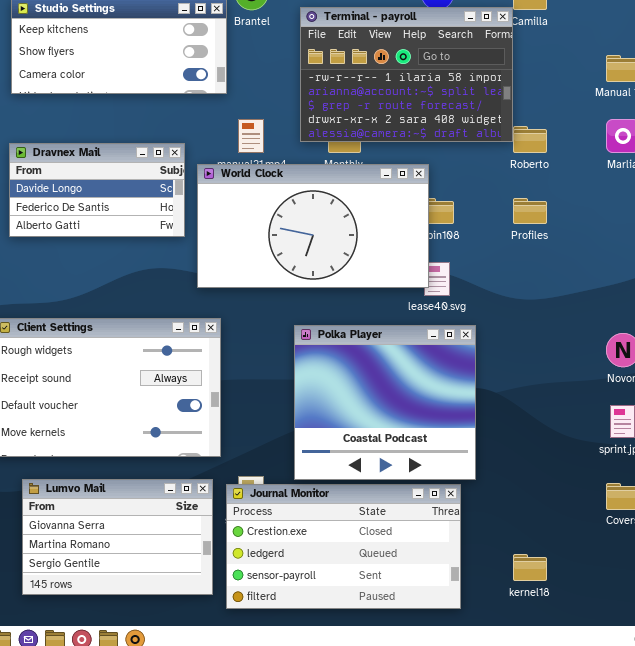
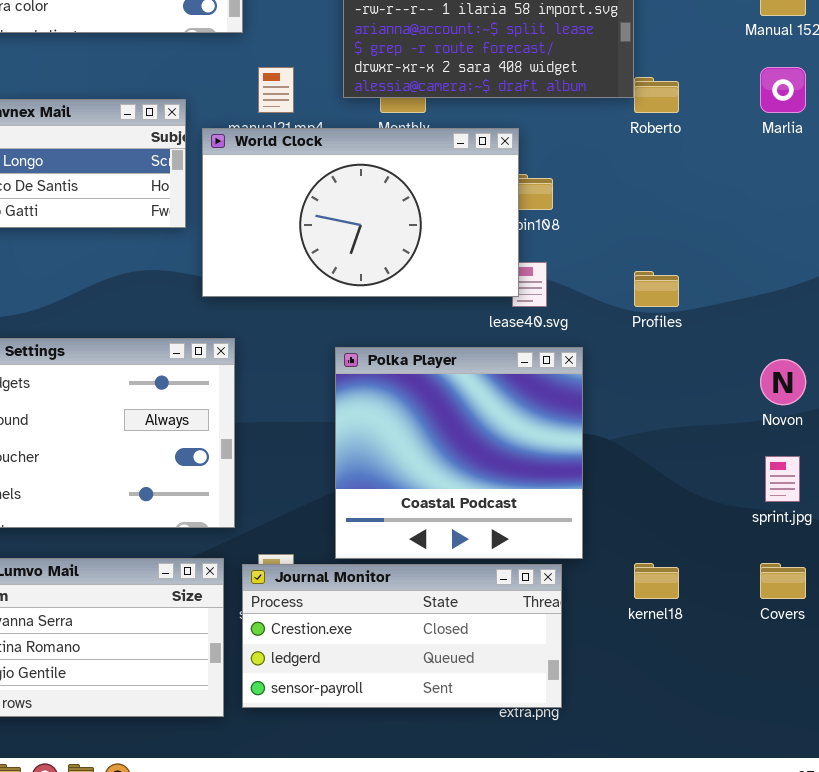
Profiles: [513,198,547,224] -> [634,271,679,307], moved
Journal Monitor: [226,484,461,609] -> [242,564,562,708], resized
kernel18: [513,554,547,581] -> [634,563,679,599], moved

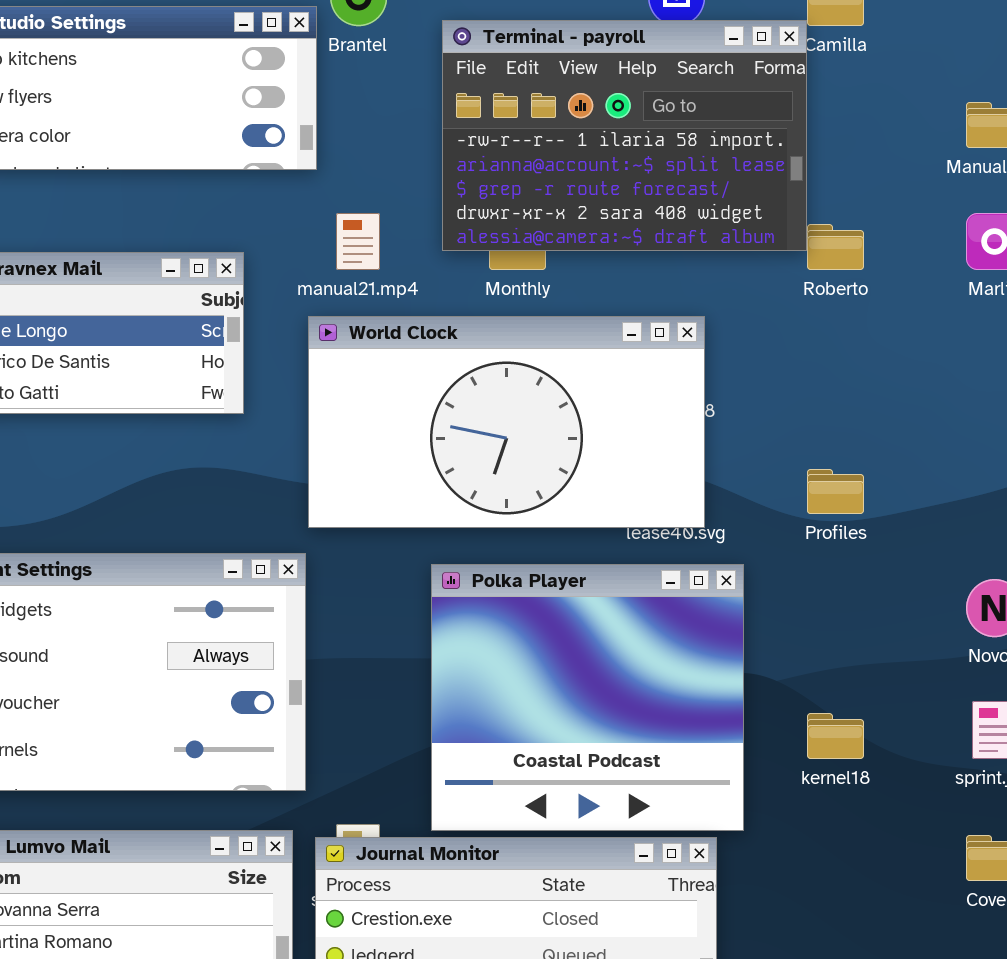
World Clock: [202,128,519,297] -> [308,316,705,528], moved
kernel18: [634,563,679,599] -> [807,713,864,759], moved

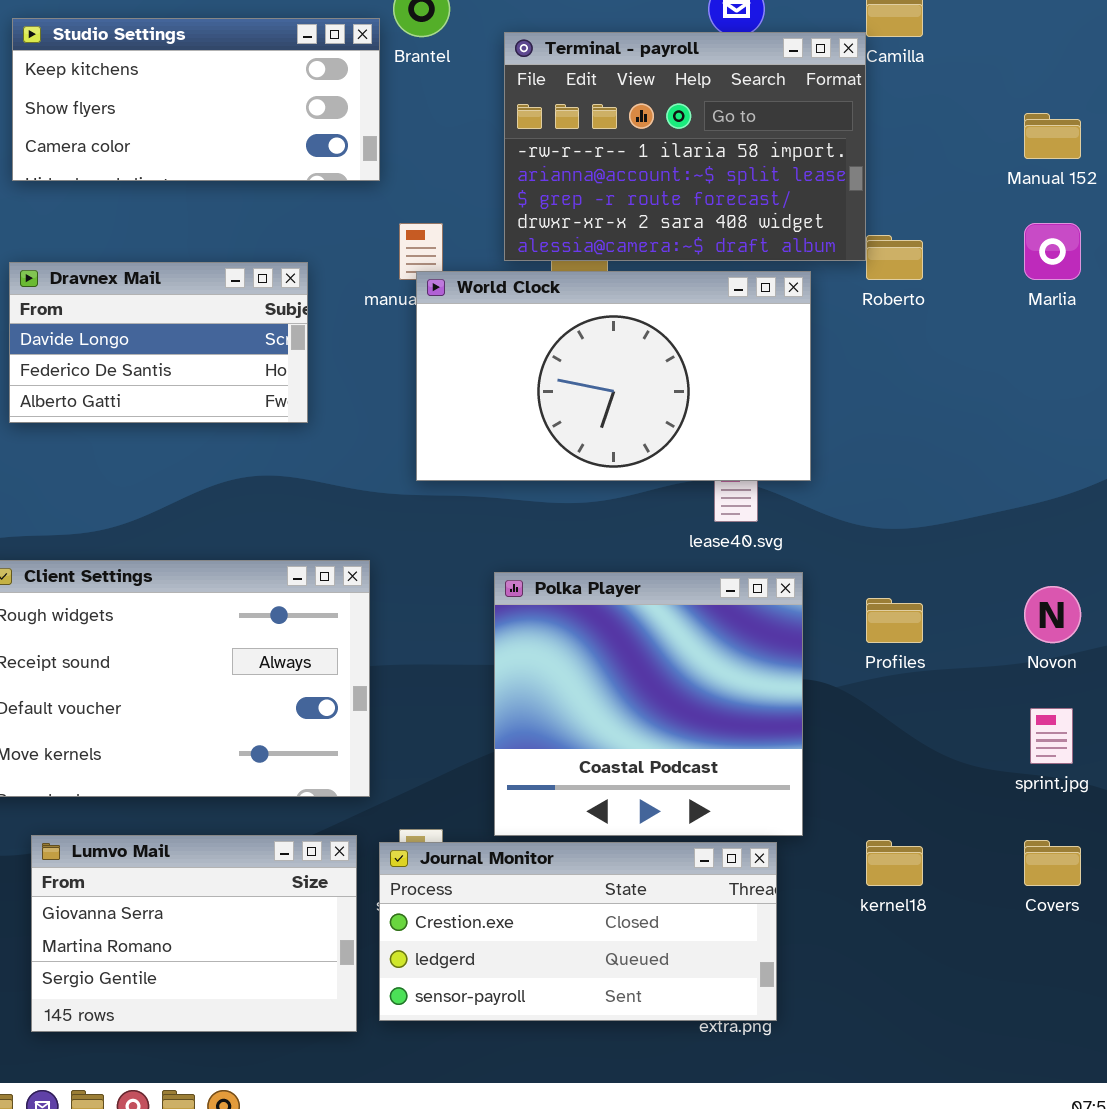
World Clock: [308,316,705,528] -> [416,271,811,481], moved
Profiles: [807,469,864,514] -> [866,598,923,643], moved
kernel18: [807,713,864,759] -> [866,840,923,886], moved

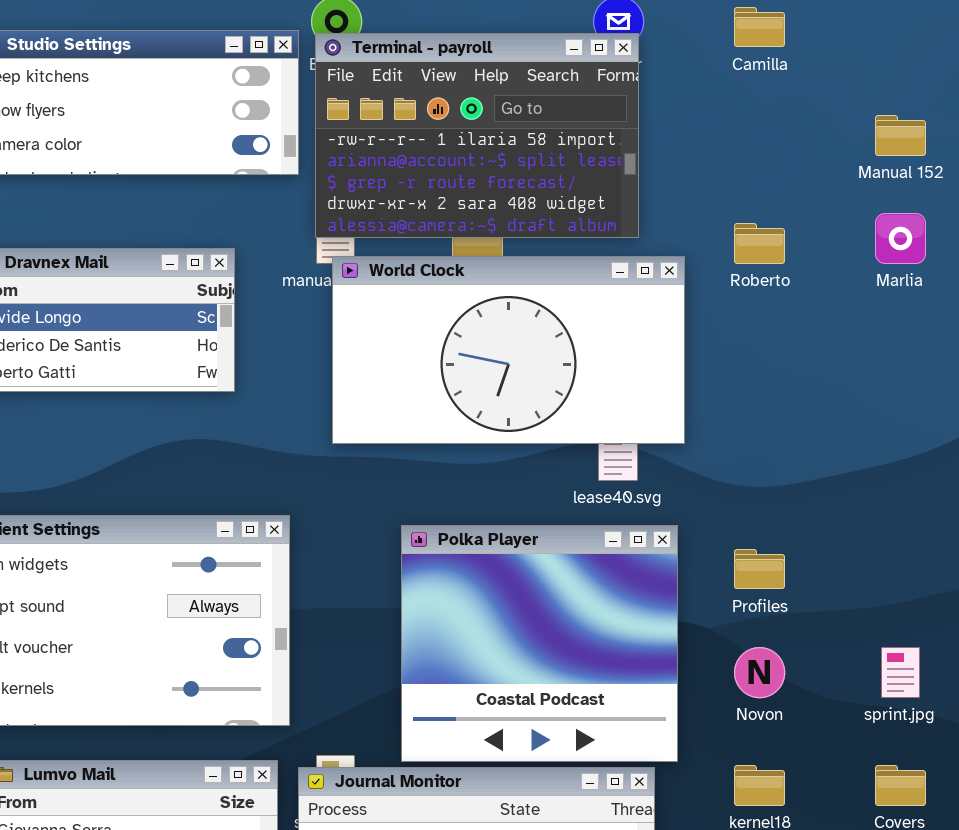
Terminal - payroll: [504,32,866,261] -> [315,33,639,238], moved
Novon: [1024,586,1081,643] -> [734,647,785,698], moved

